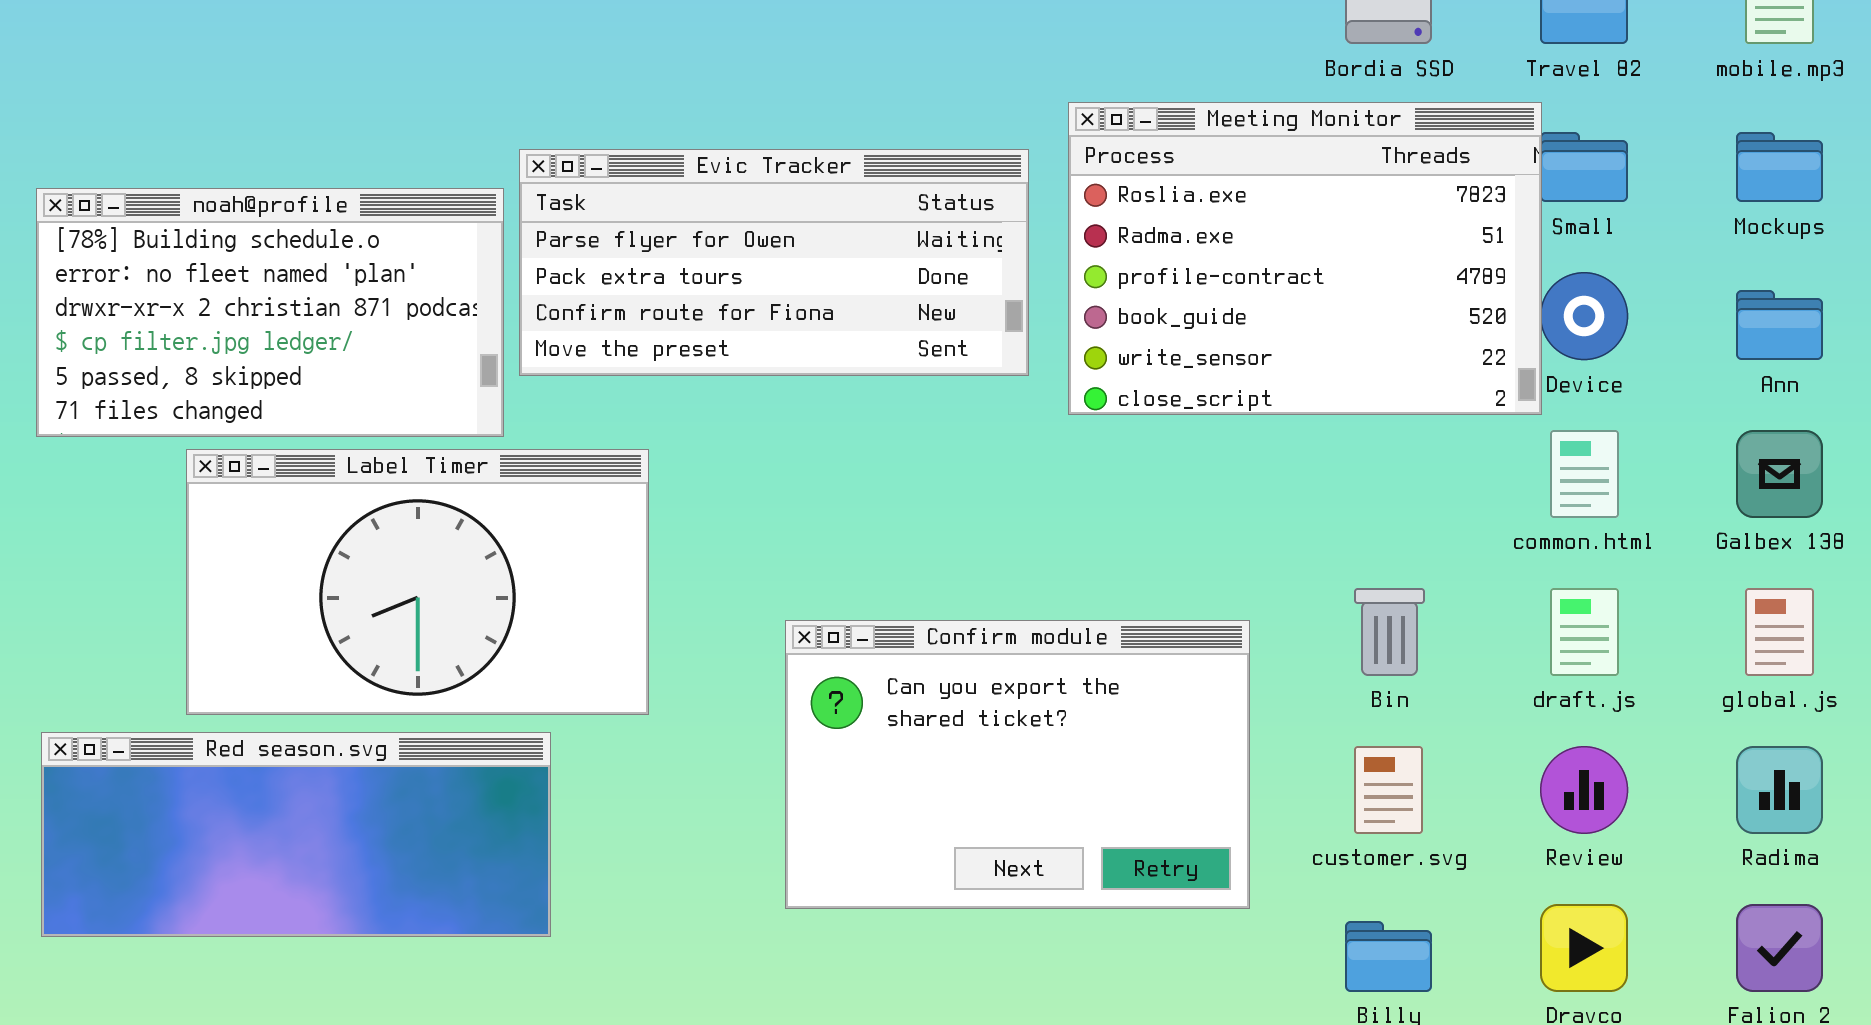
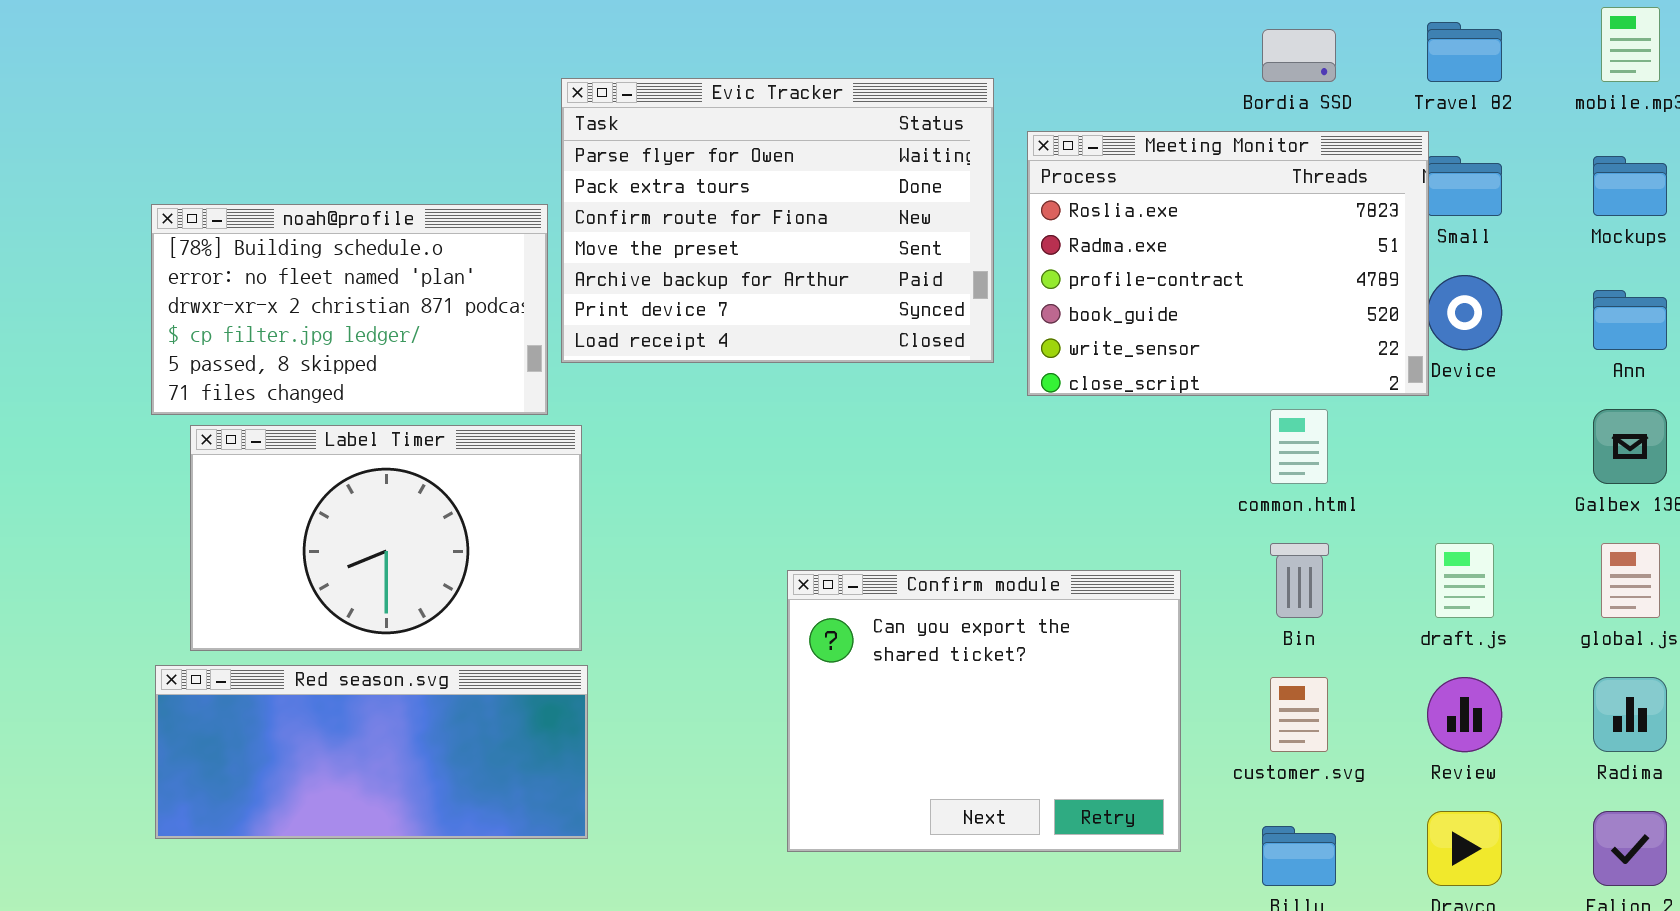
Evic Tracker: [519,149,1029,376] -> [561,78,994,363], resized
common.html: [1550,430,1619,518] -> [1270,409,1328,484], moved
Label Timer: [186,449,649,715] -> [190,425,582,651], moved
Confirm module: [785,620,1250,909] -> [787,570,1181,852], resized

